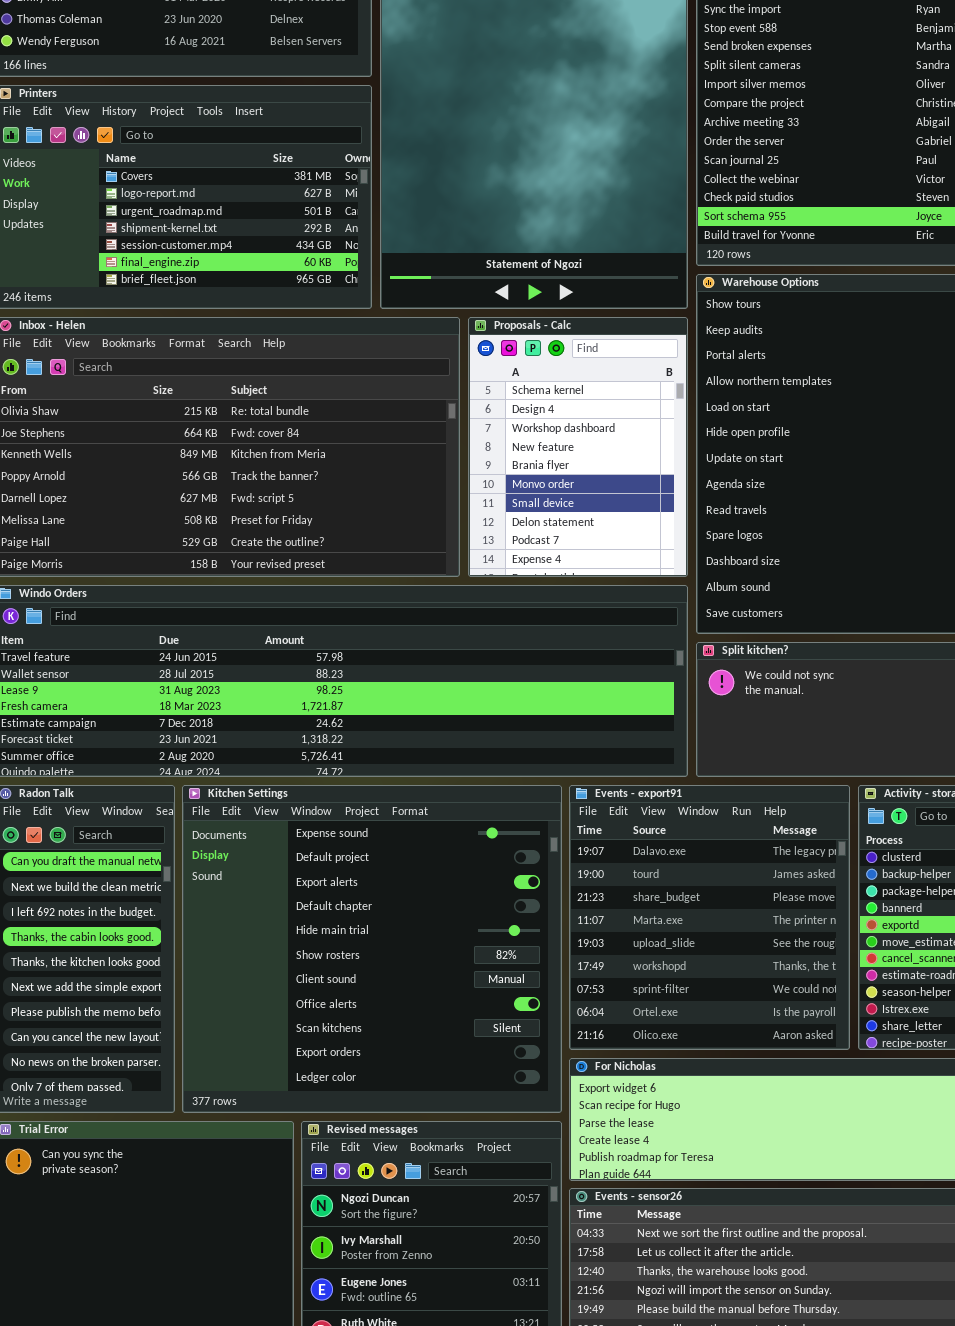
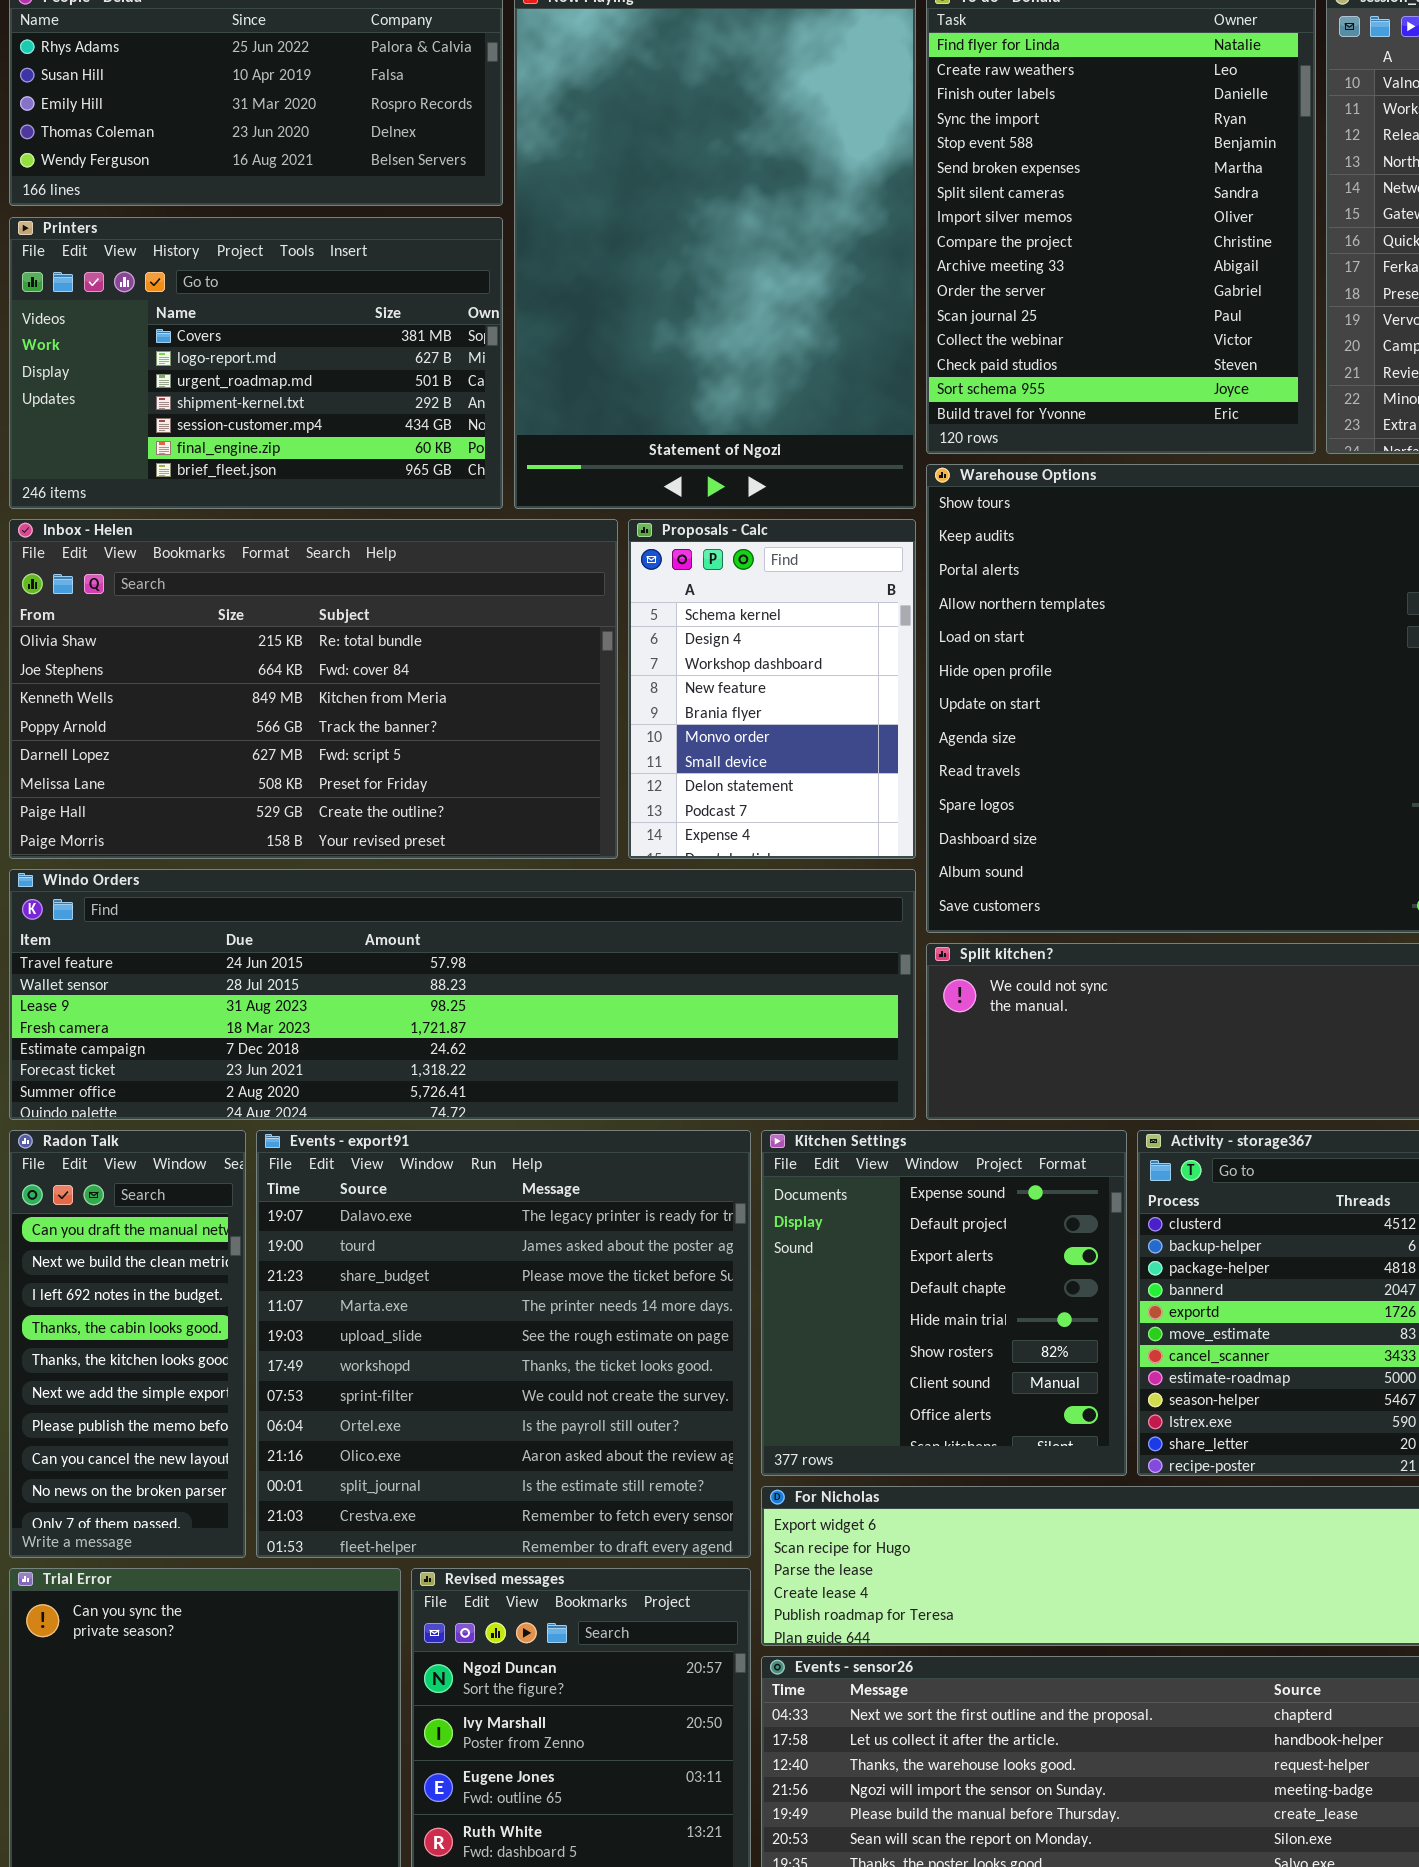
Kitchen Settings: [182,785,562,1113] -> [761,1130,1127,1476], moved, resized
Events - export91: [569,785,850,1050] -> [256,1130,751,1558], moved, resized

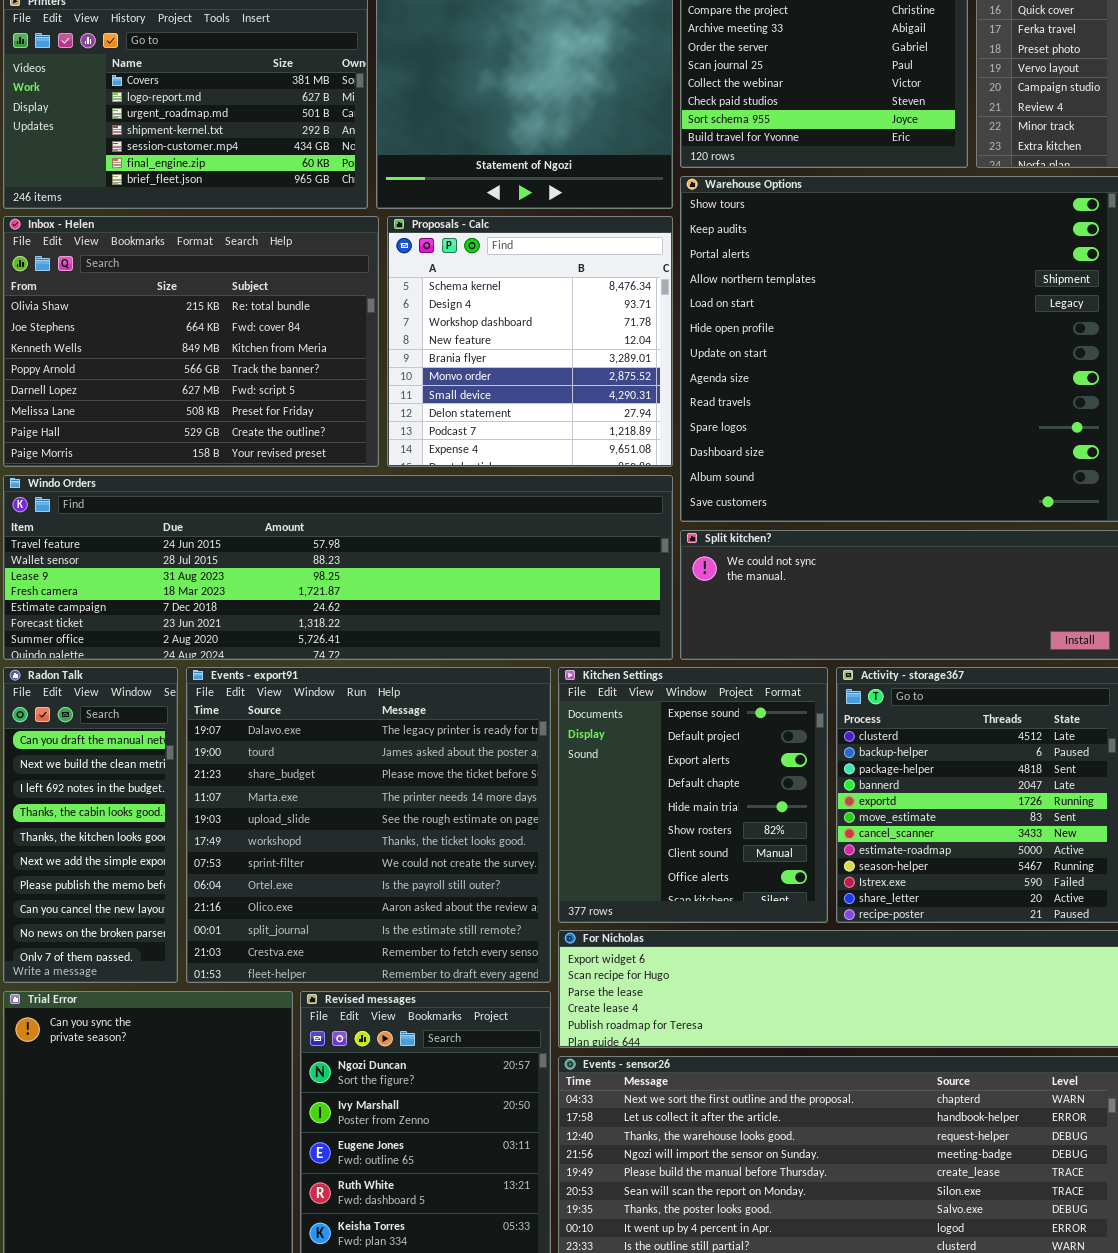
Inbox - Helen: [9,519,618,859] -> [3,216,379,467], resized
Proposals - Calc: [628,519,916,859] -> [387,216,673,467], resized

